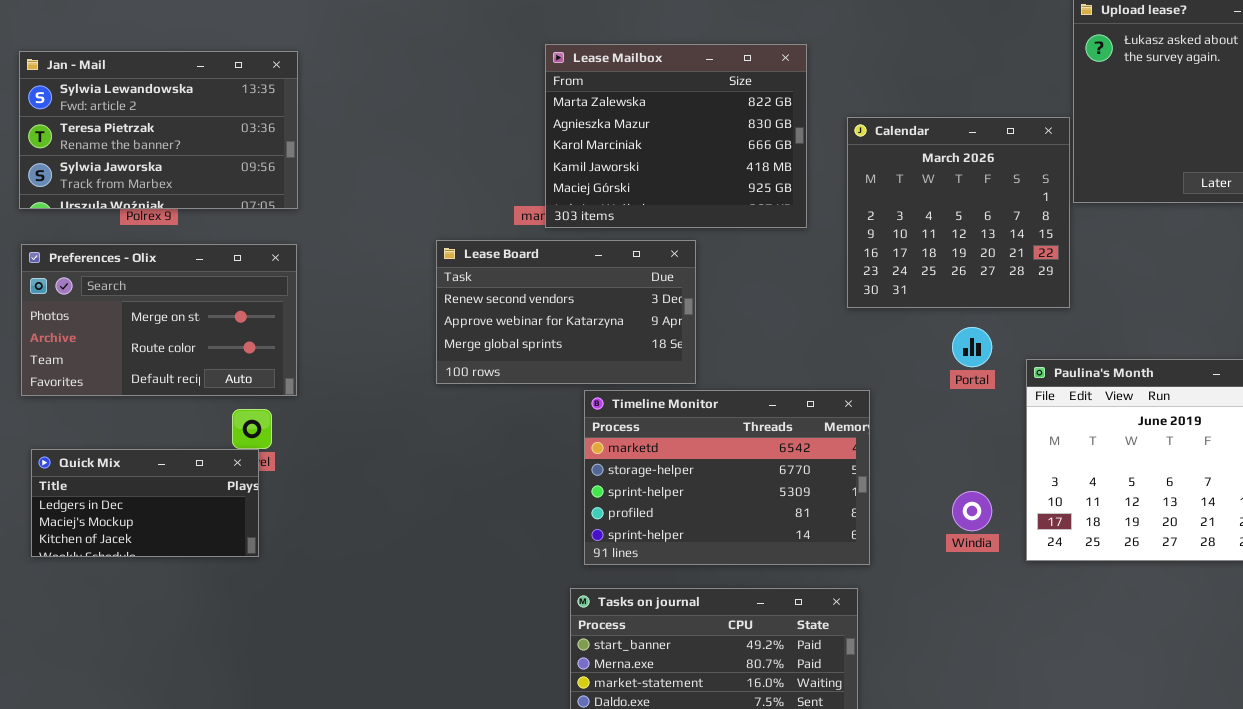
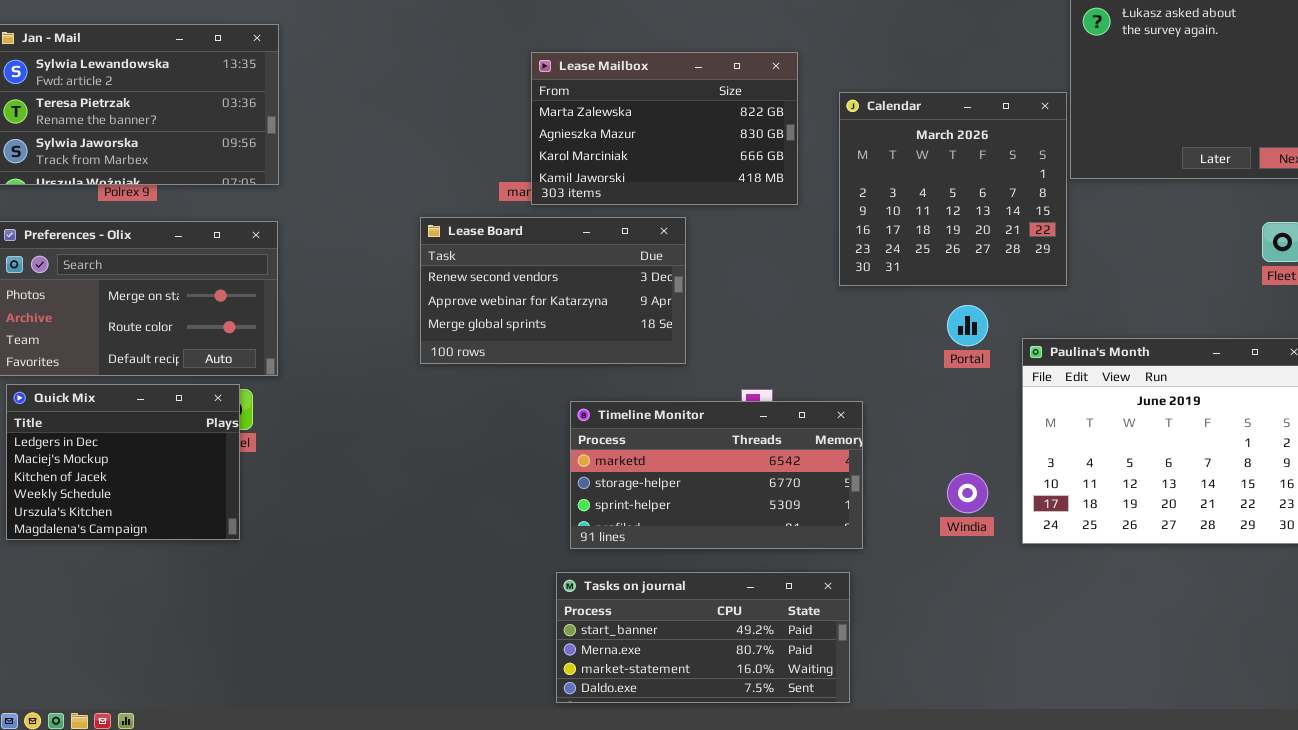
Lease Mailbox: [545,44,807,228] -> [531,52,798,205], resized
Timeline Monitor: [584,390,870,565] -> [570,401,863,549], resized
Quick Mix: [31,449,259,557] -> [6,384,240,540], resized

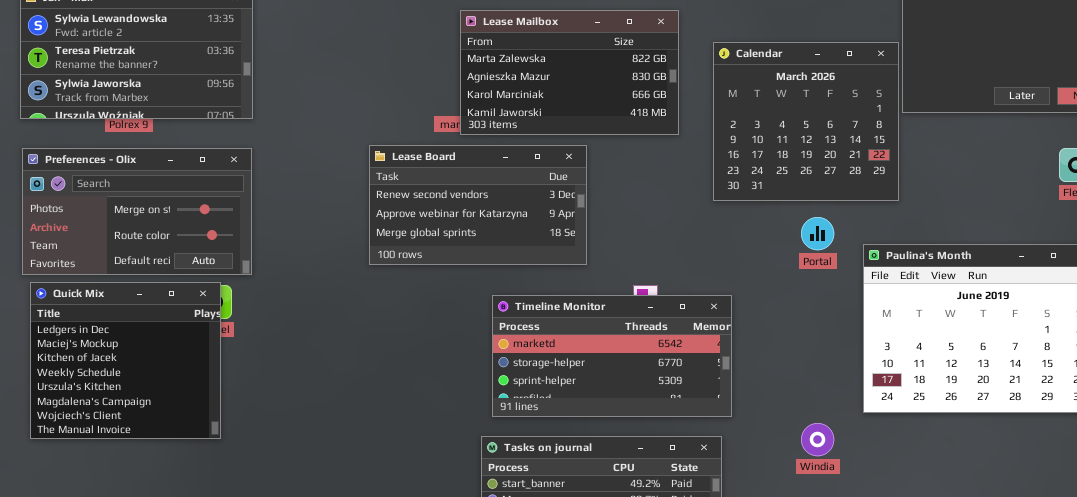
Quick Mix: [6,384,240,540] -> [30,282,221,439], resized
Windia: [947,473,988,513] -> [801,423,834,456], moved

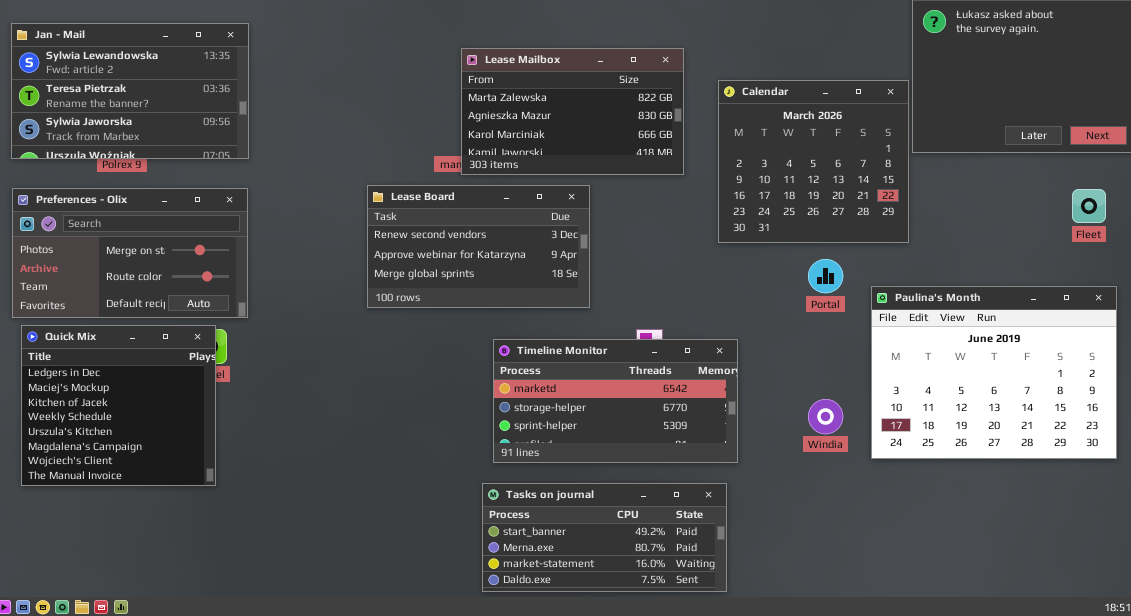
Windia: [801,423,834,456] -> [808,399,843,434], moved

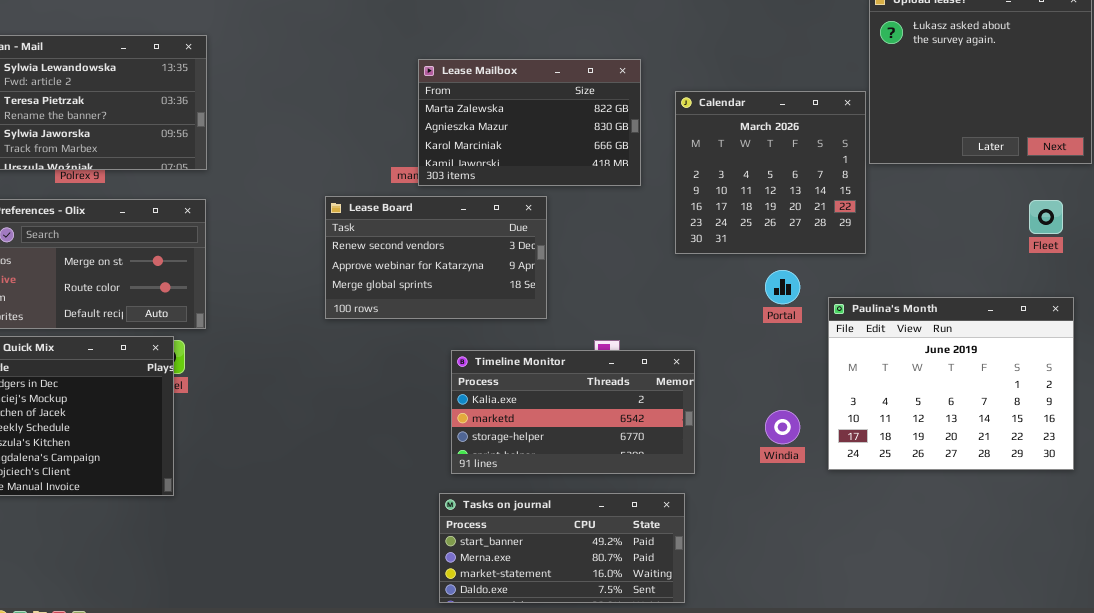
Timeline Monitor: [493,339,738,463] -> [451,350,695,474], scrolled up 1 row

